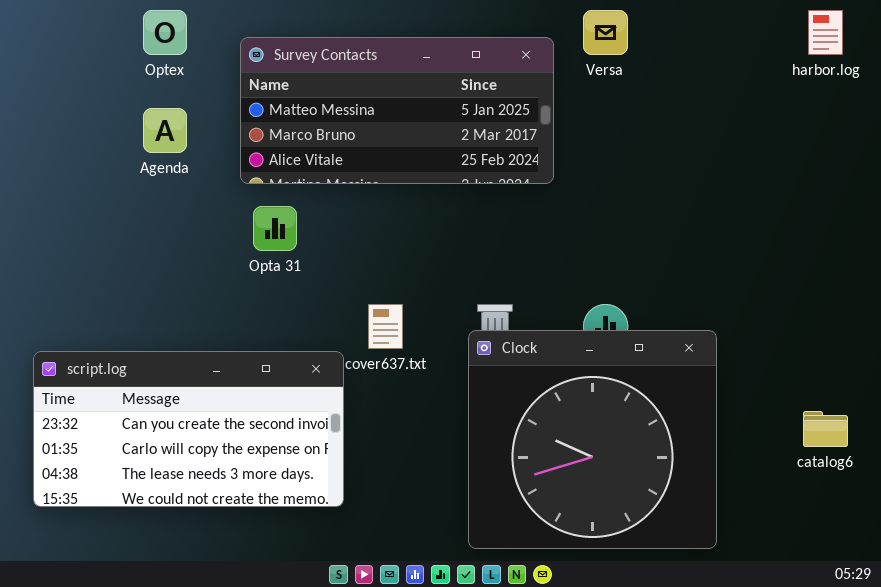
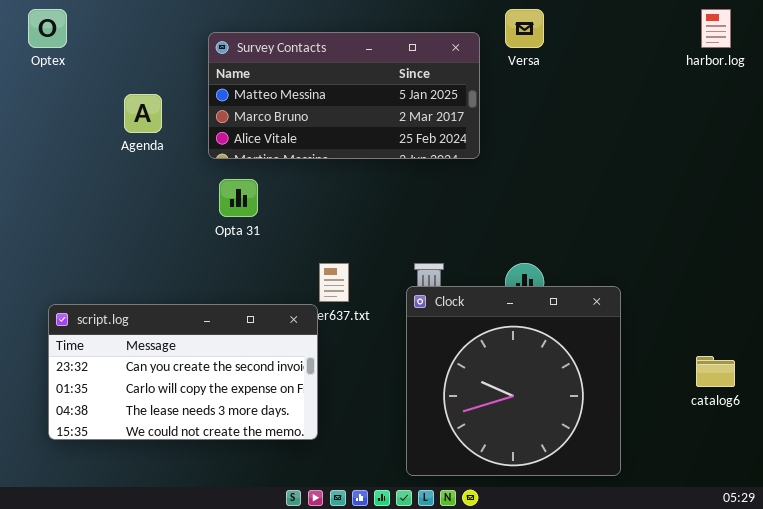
Optex: [143,10,187,55] -> [28,9,67,48], moved
script.log: [33,351,344,507] -> [48,304,318,440], moved

